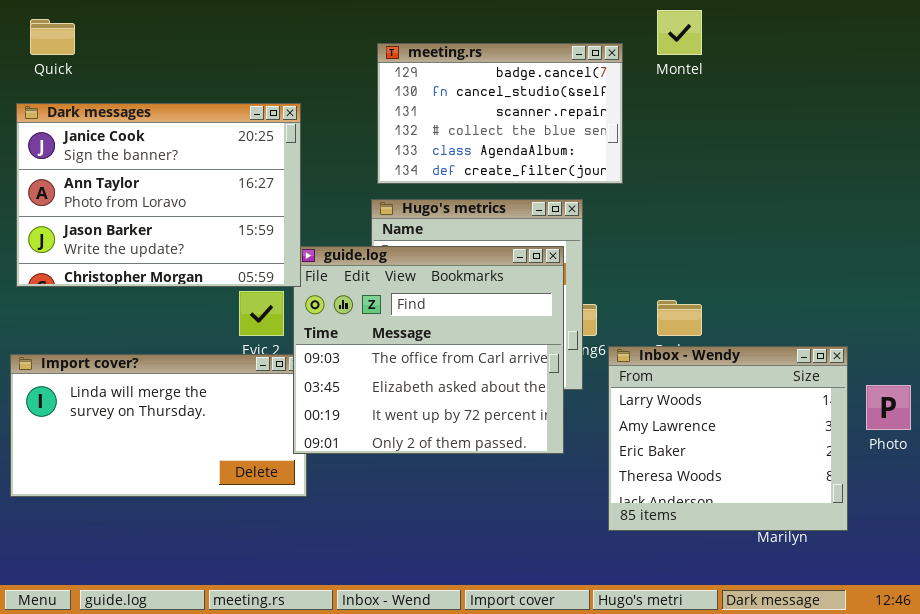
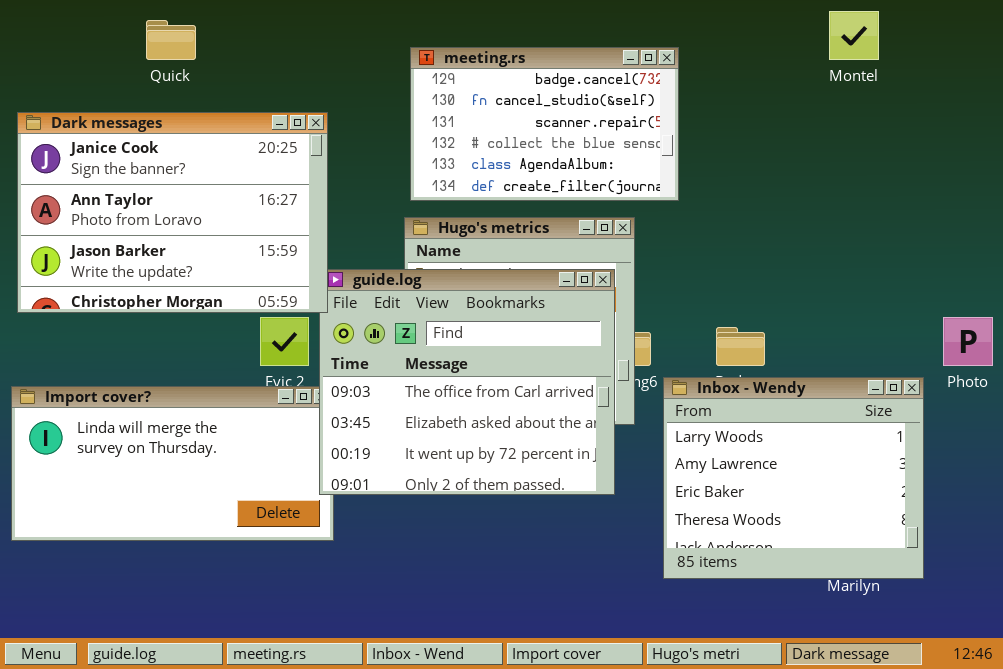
Montel: [657,10,702,55] -> [829,11,879,60], moved
Quick: [30,19,75,55] -> [146,20,196,60], moved
Photo: [866,385,911,430] -> [943,317,993,366], moved

